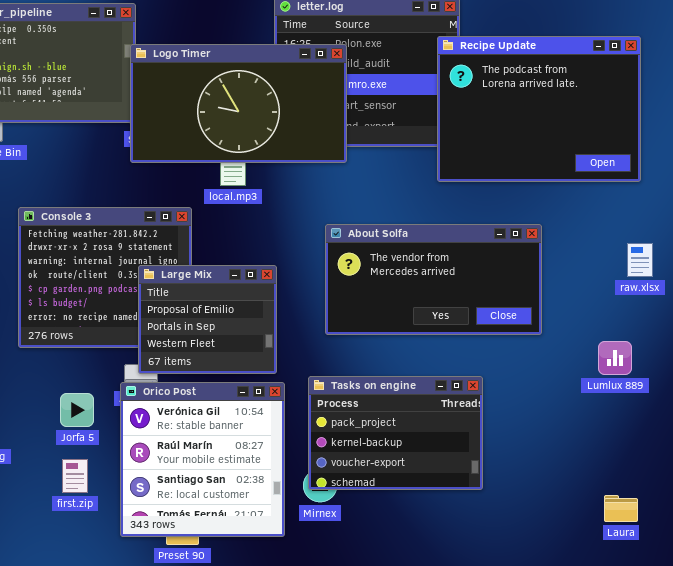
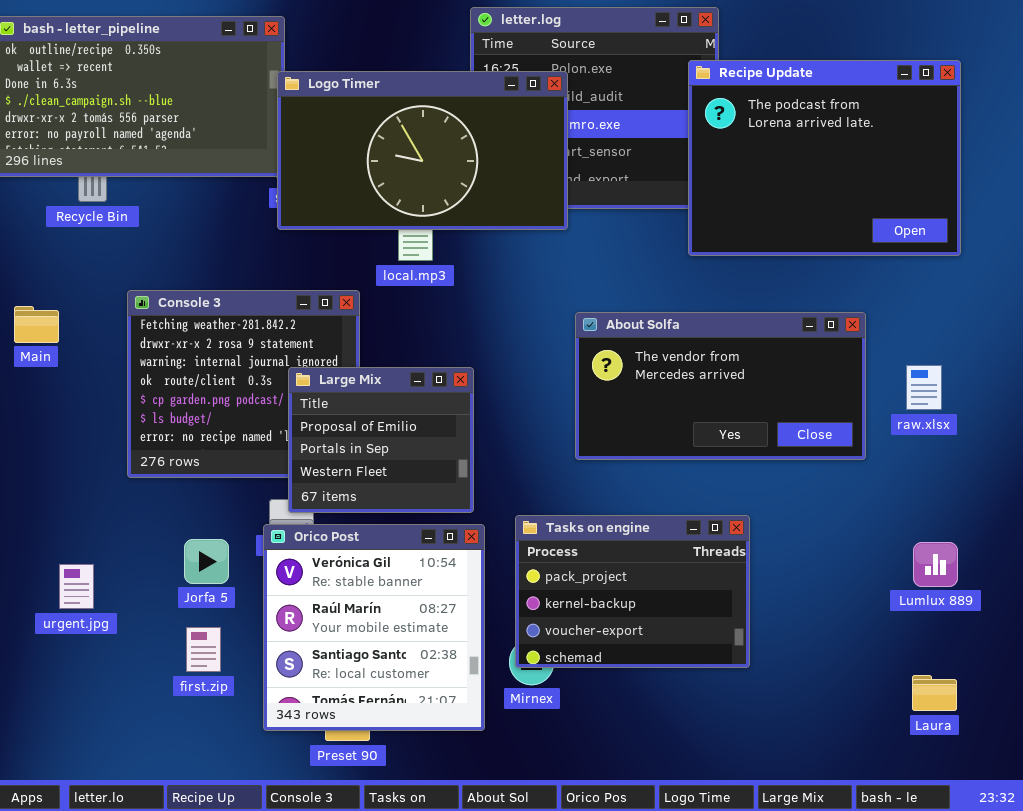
About Solfa: [325,224,542,335] -> [575,312,866,460], moved
raw.xlsx: [627,243,653,277] -> [906,365,942,410], moved
Lumlux 889: [598,341,632,375] -> [913,542,958,587], moved

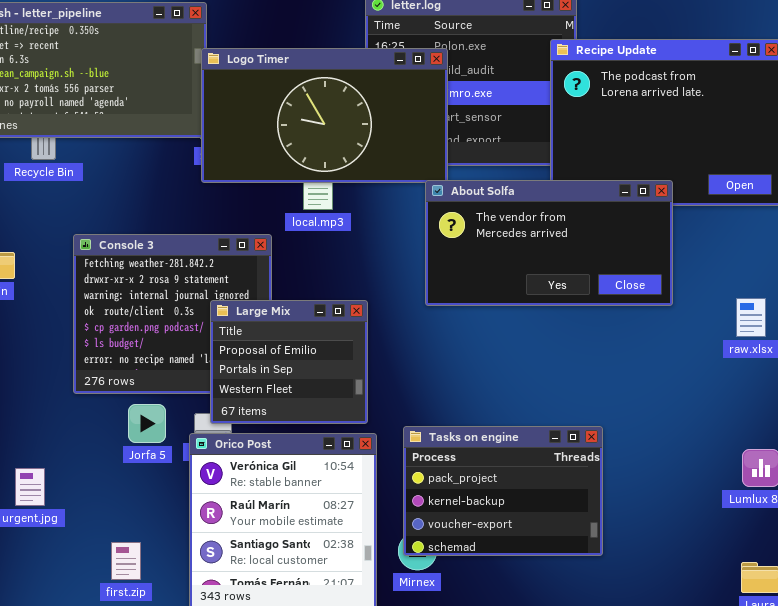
About Solfa: [575,312,866,460] -> [425,180,673,306], moved
Jorfa 5: [184,539,229,584] -> [128,404,166,443], moved
first.zip: [186,627,221,672] -> [111,542,141,580], moved

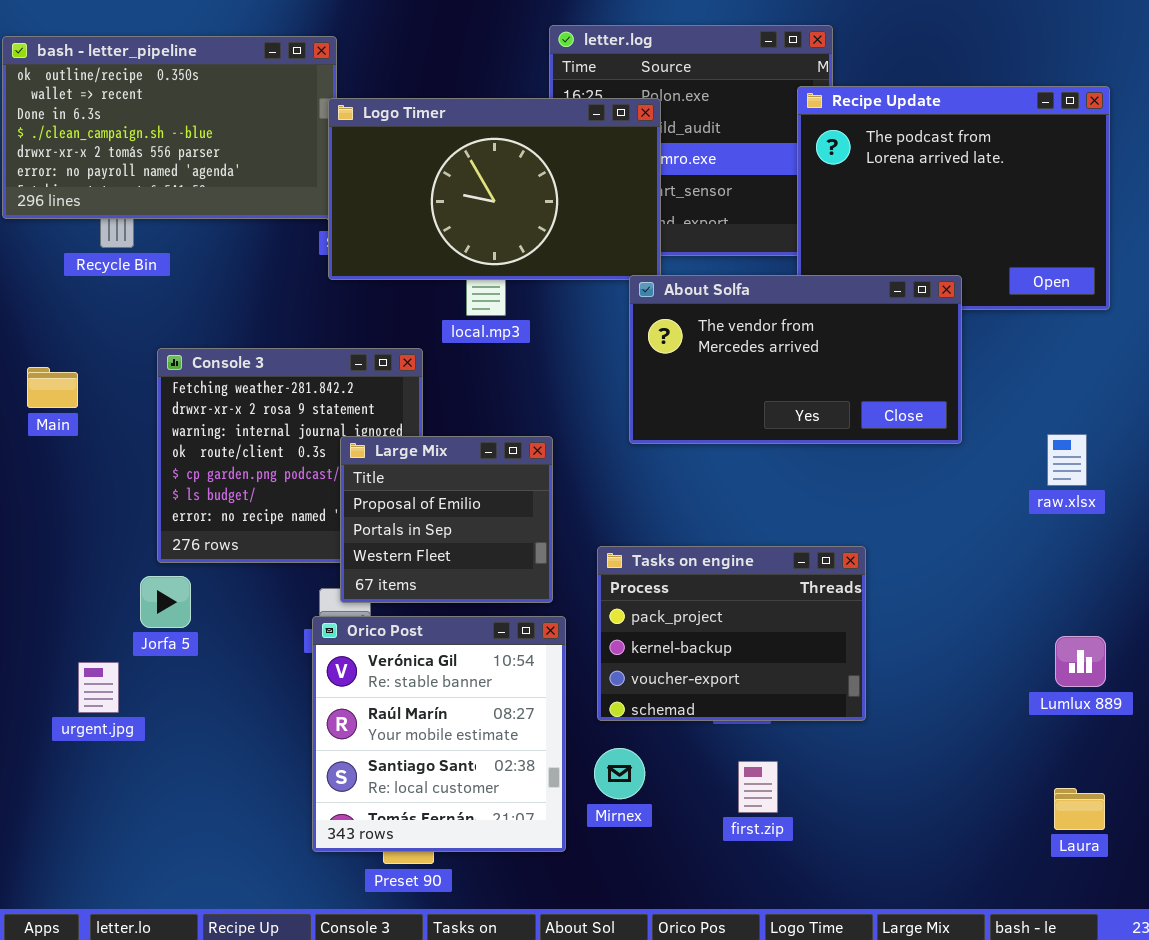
Jorfa 5: [128,404,166,443] -> [140,576,191,628], moved
Tasks on engine: [403,426,603,556] -> [597,546,866,721], moved
first.zip: [111,542,141,580] -> [738,761,778,813], moved

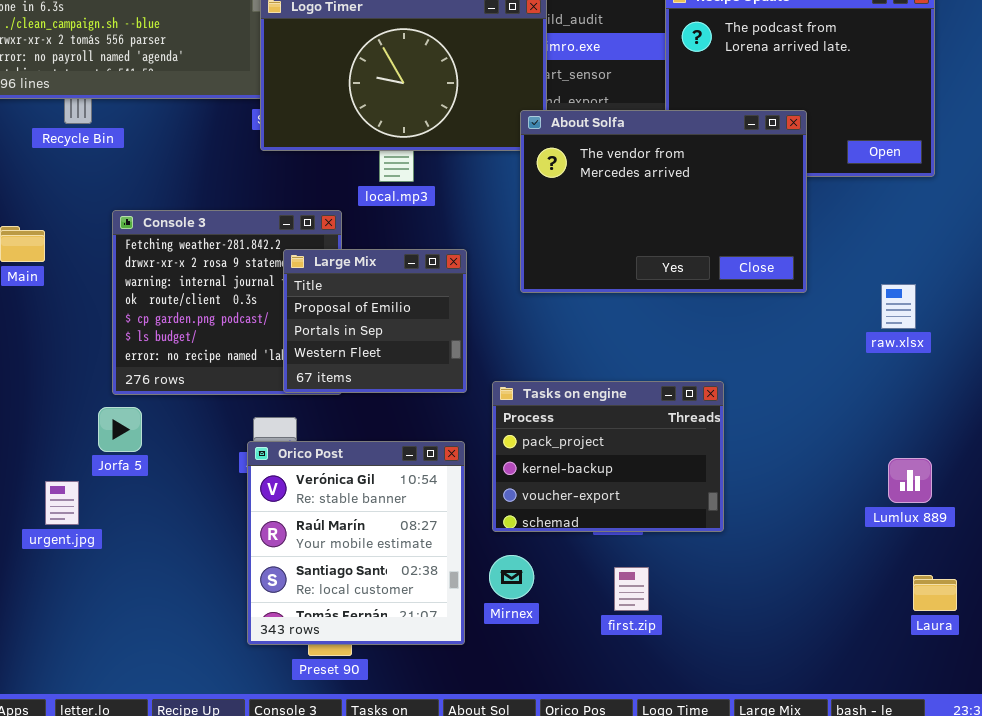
About Solfa: [629,275,962,444] -> [520,110,807,293], resized
Large Mix: [340,436,553,603] -> [283,249,467,393], moved
Laura: [1054,788,1105,830] -> [913,575,957,611], moved

